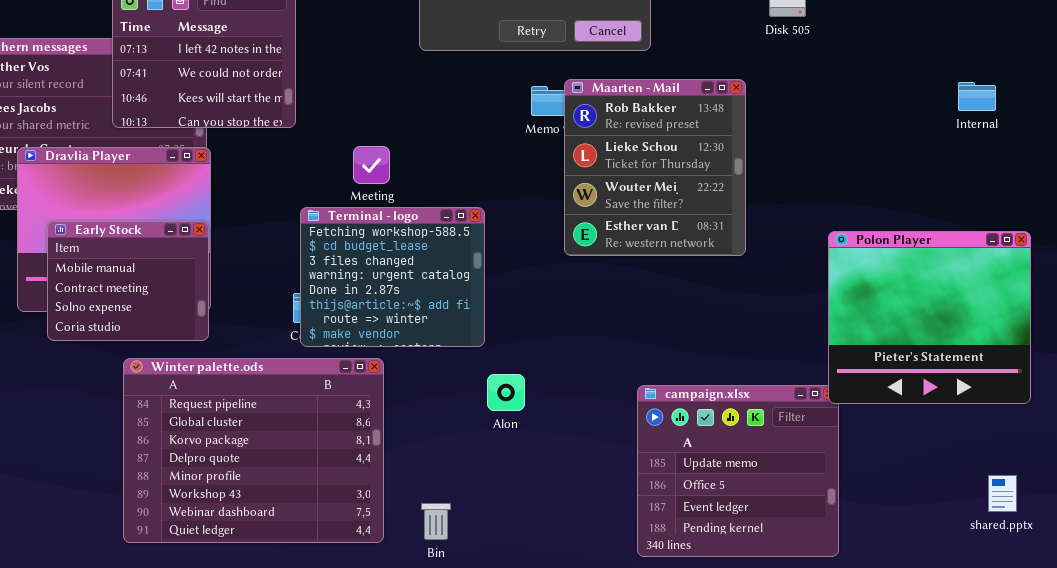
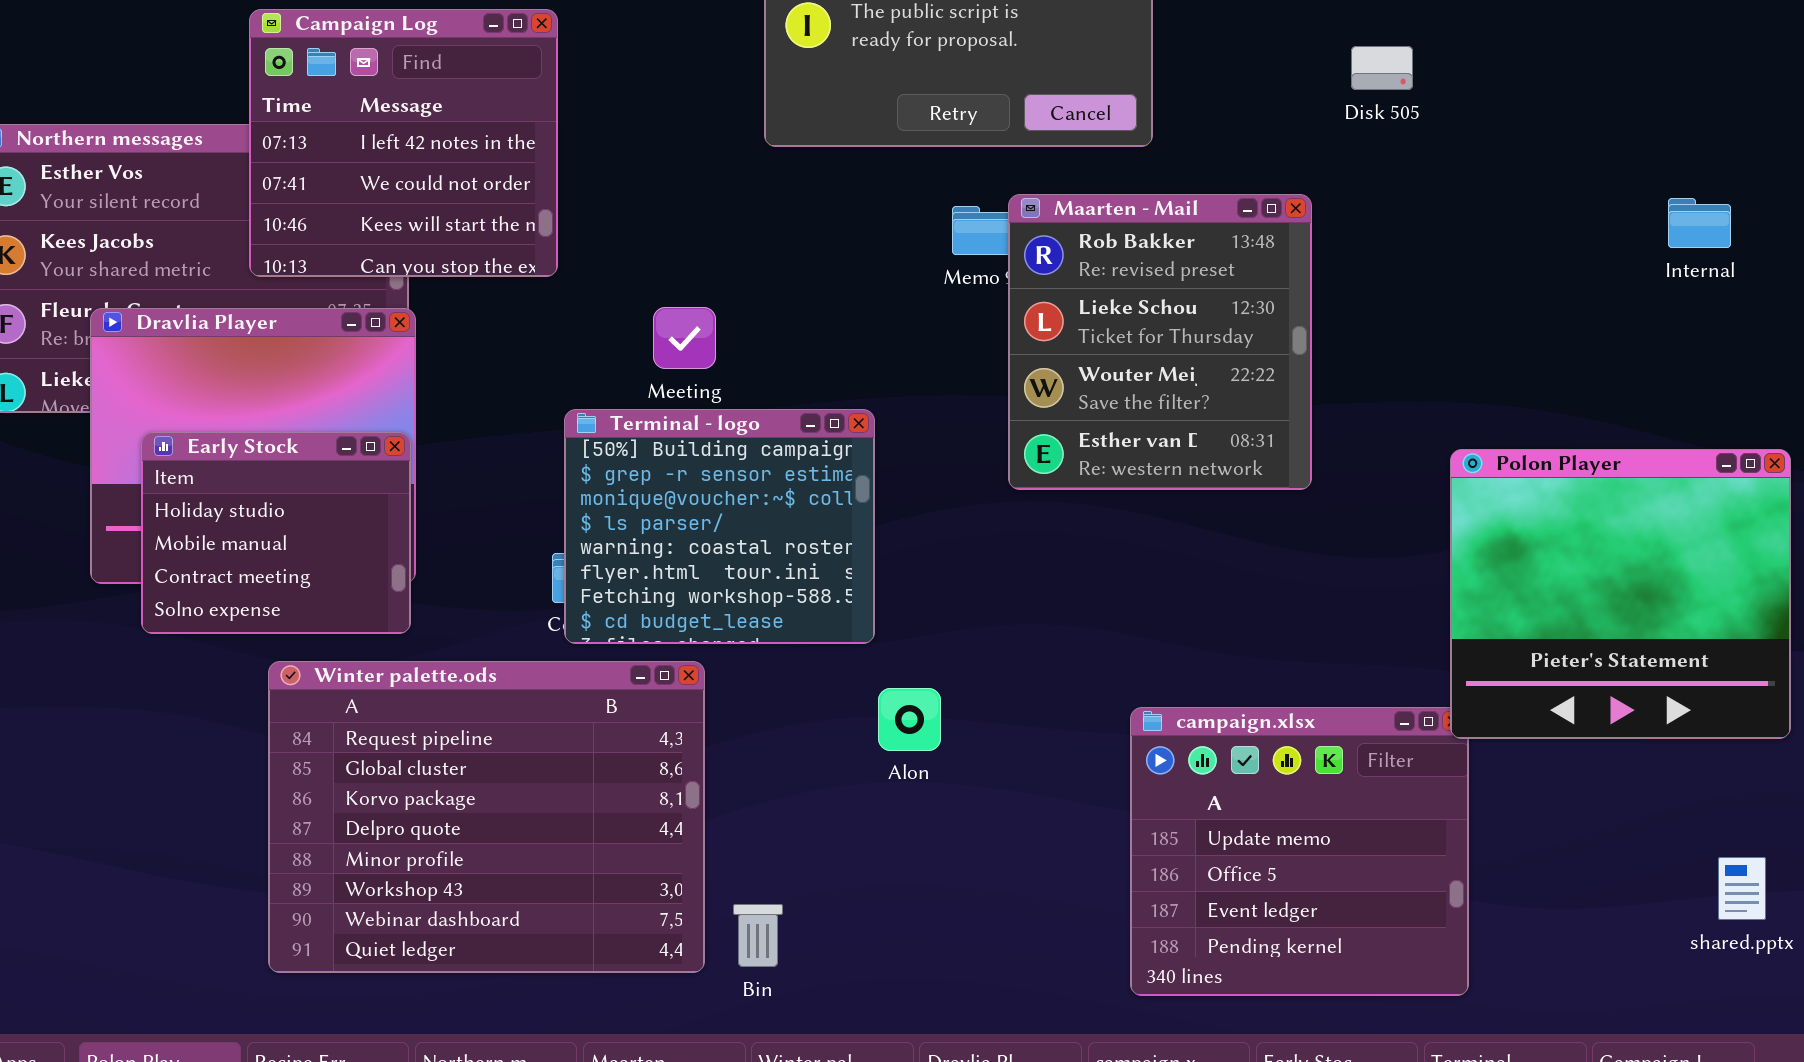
Terminal - logo: [300,207,485,347] -> [564,409,875,644], scrolled up 6 rows
Early Stock: [47,221,209,341] -> [141,432,411,634], scrolled up 1 row
Bin: [421,503,451,540] -> [733,904,783,967], moved

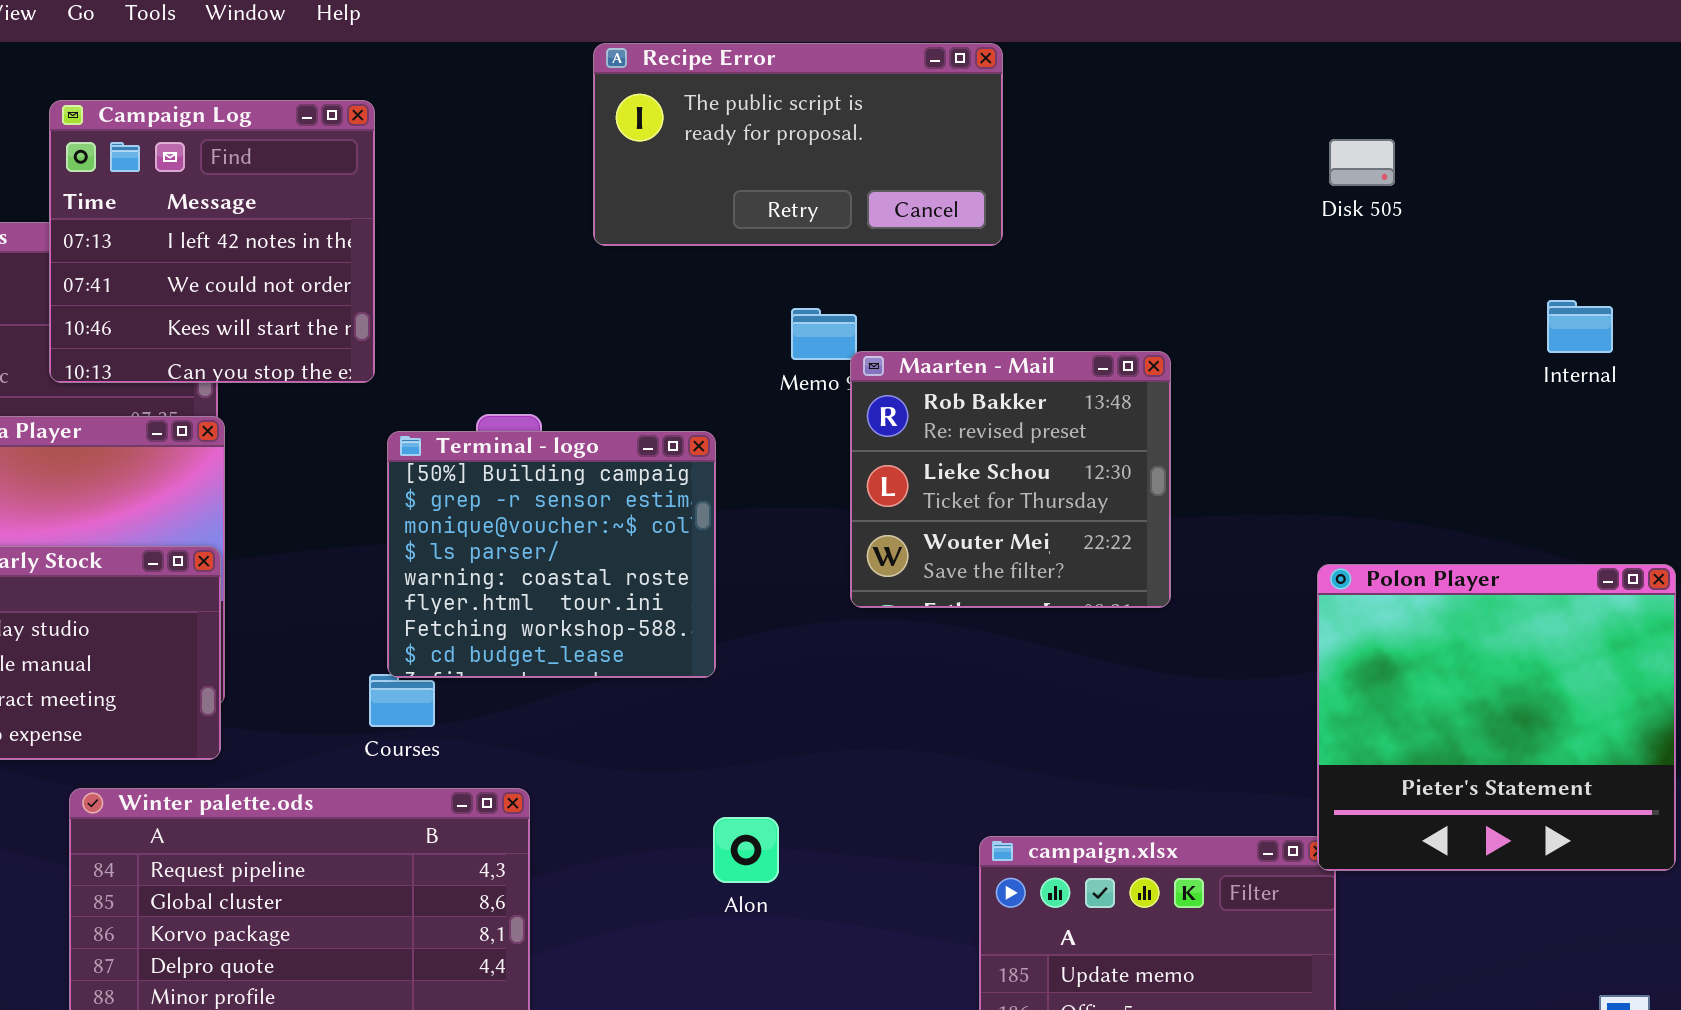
Disk 505: [1351,46,1413,90] -> [1329,139,1395,186], moved
Maarten - Mail: [1008,194,1312,490] -> [850,351,1171,608], resized
Terminal - logo: [564,409,875,644] -> [387,431,716,678], moved

